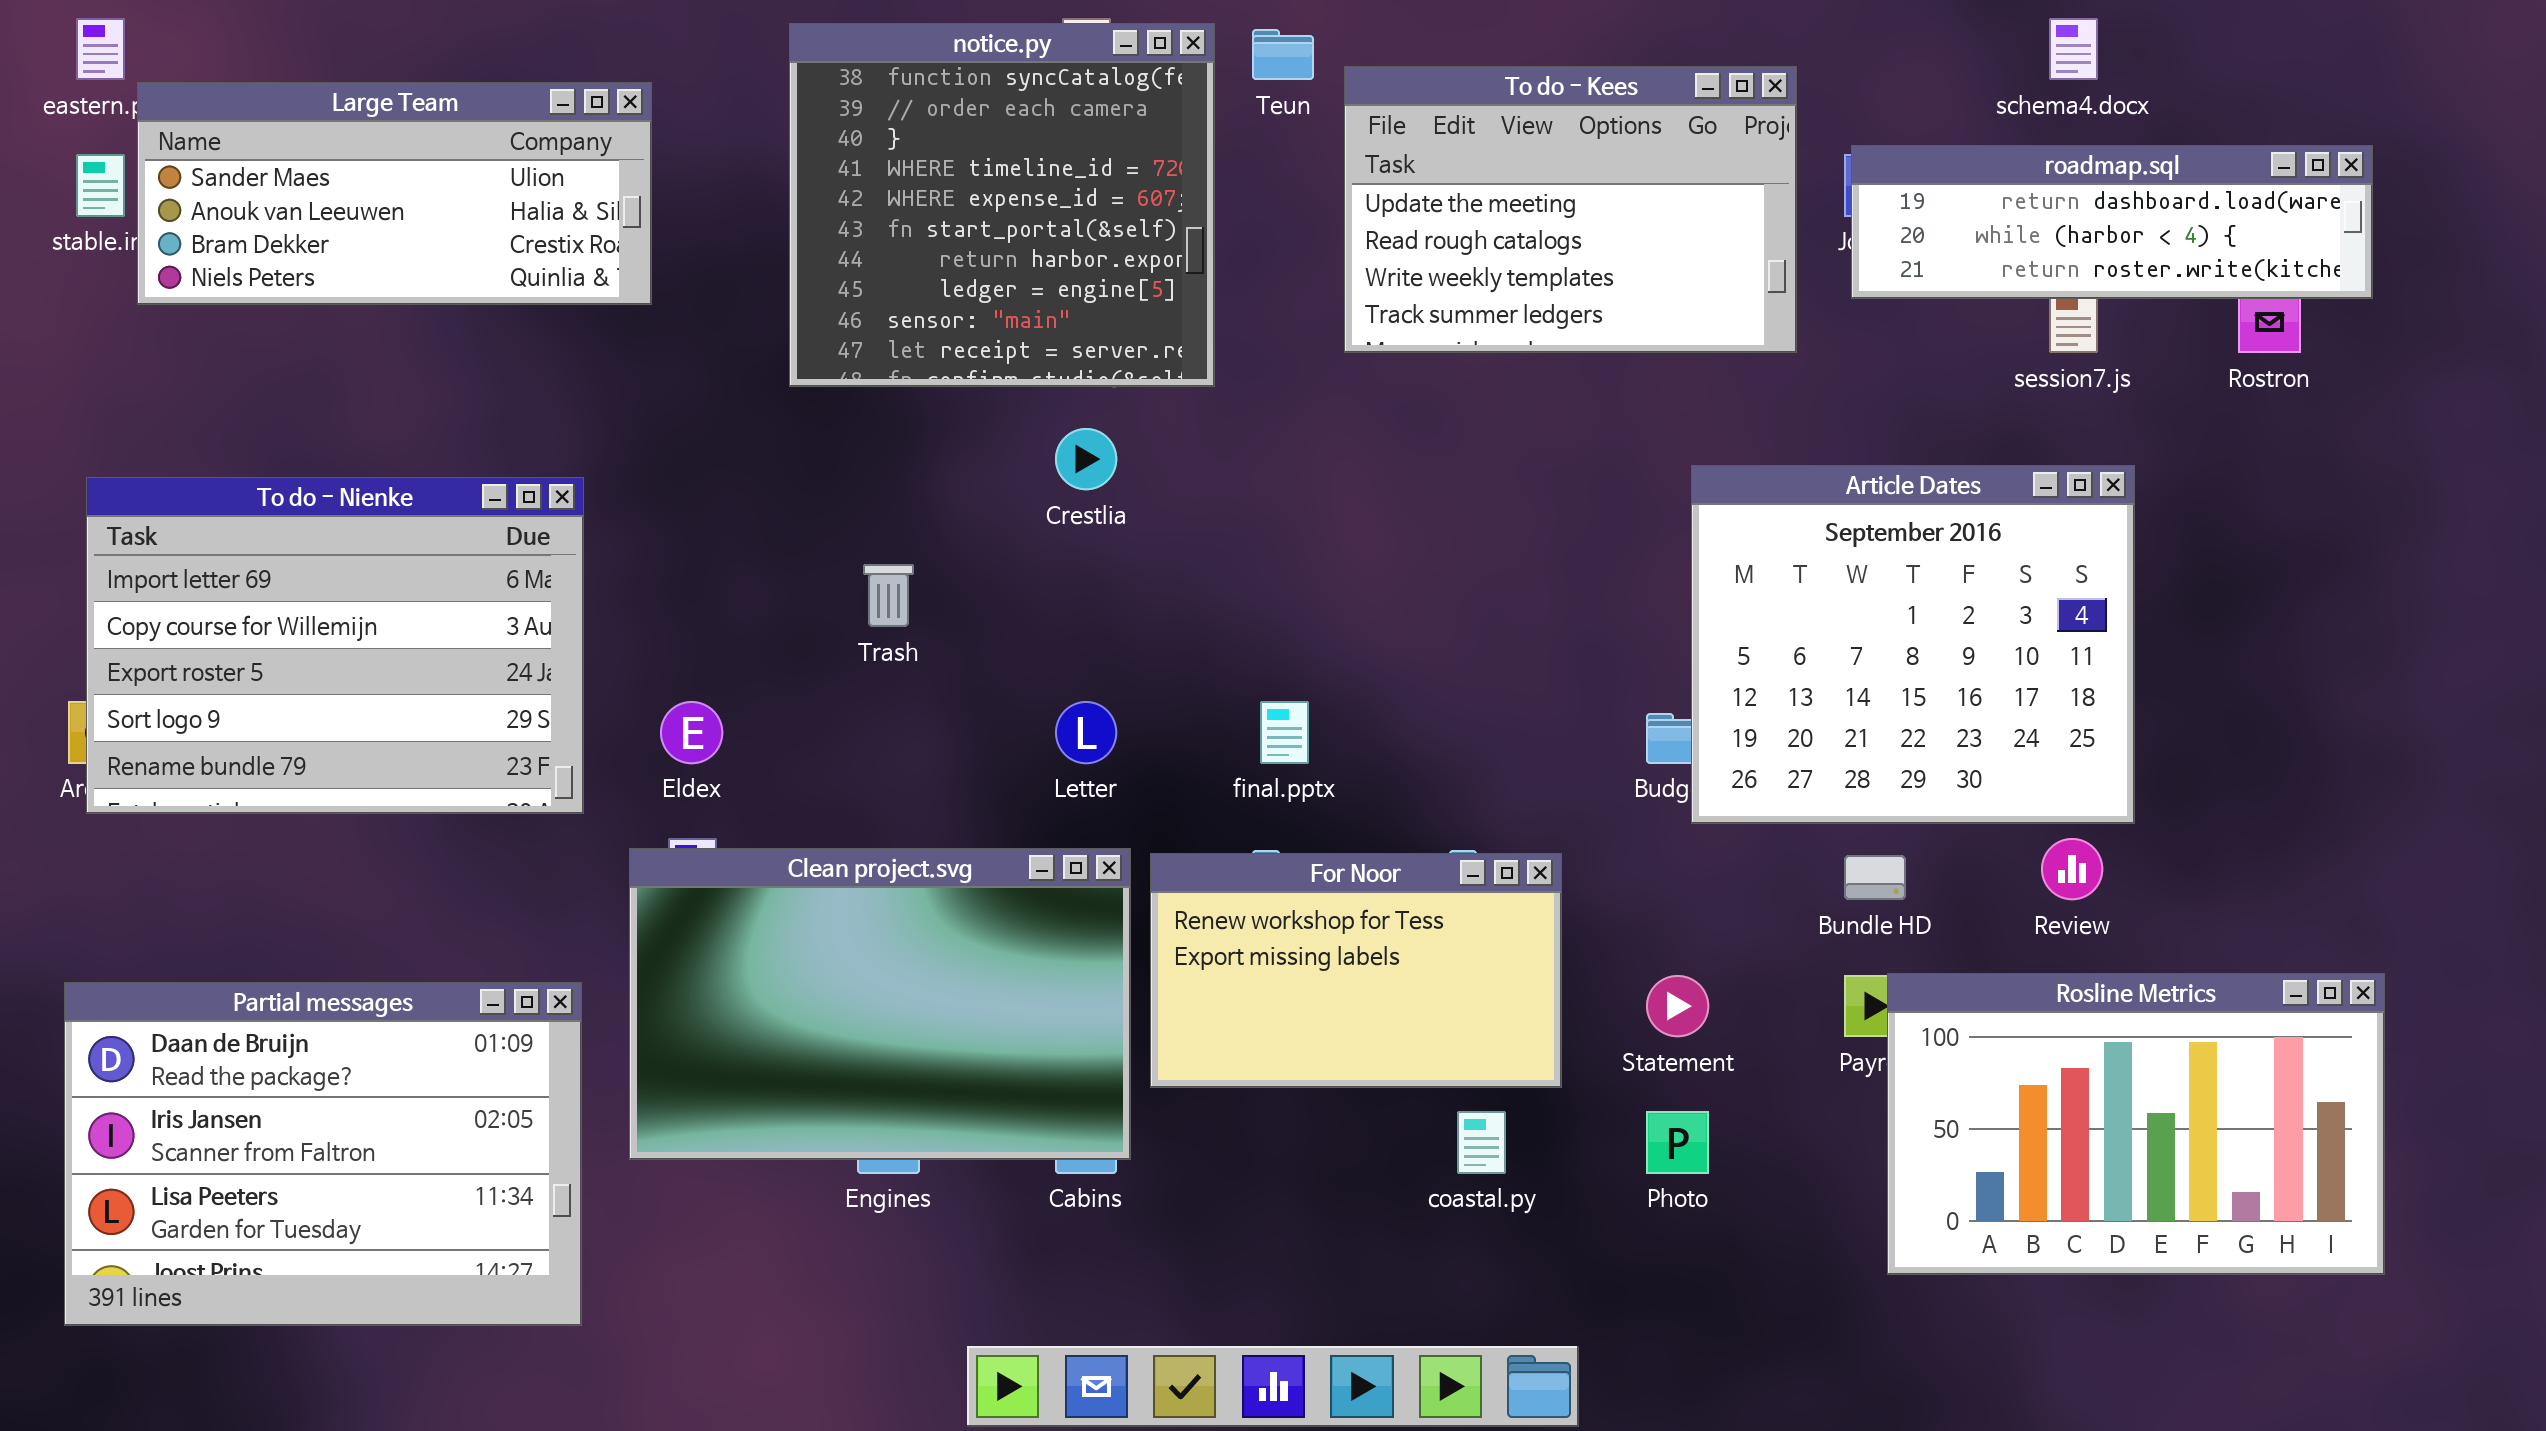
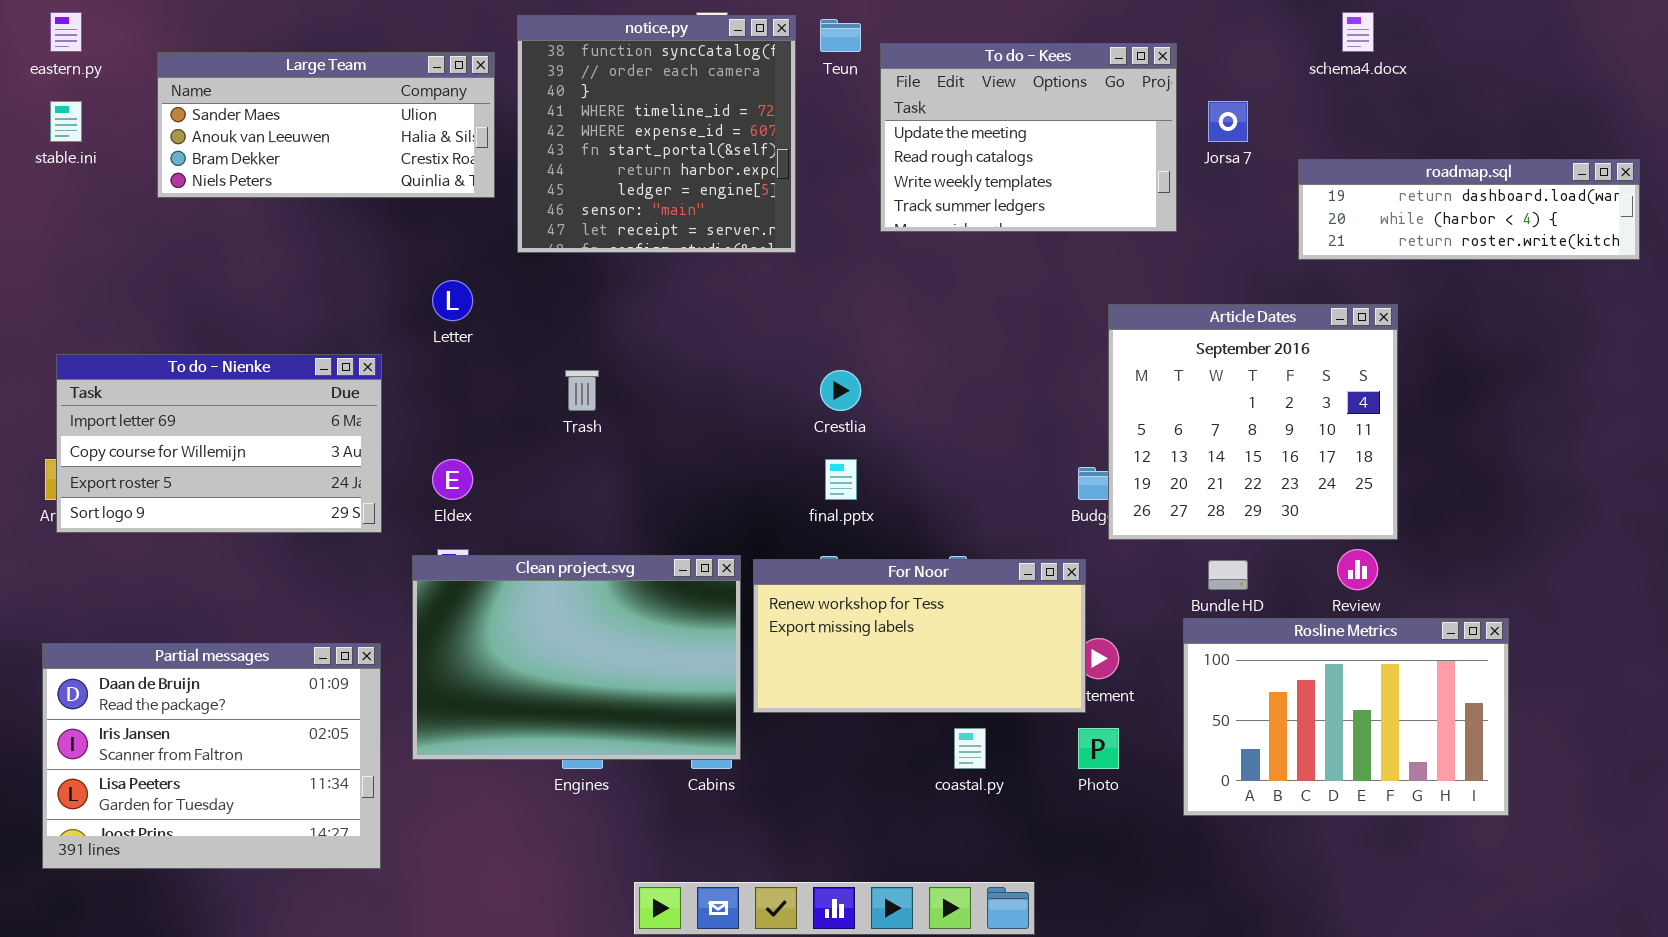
Large Team: [137,82,652,305] -> [157,52,495,198], moved
roadmap.sql: [1851,145,2373,299] -> [1298,159,1640,260], moved
Crestlia: [1055,428,1117,490] -> [820,370,861,411], moved
To do - Nienke: [86,477,584,814] -> [56,354,382,533], resized
Letter: [1055,701,1117,764] -> [432,280,473,321], moved
For Noor: [1150,853,1562,1088] -> [753,559,1086,713], resized
Rosline Metrics: [1887,973,2385,1275] -> [1183,618,1509,816], moved

